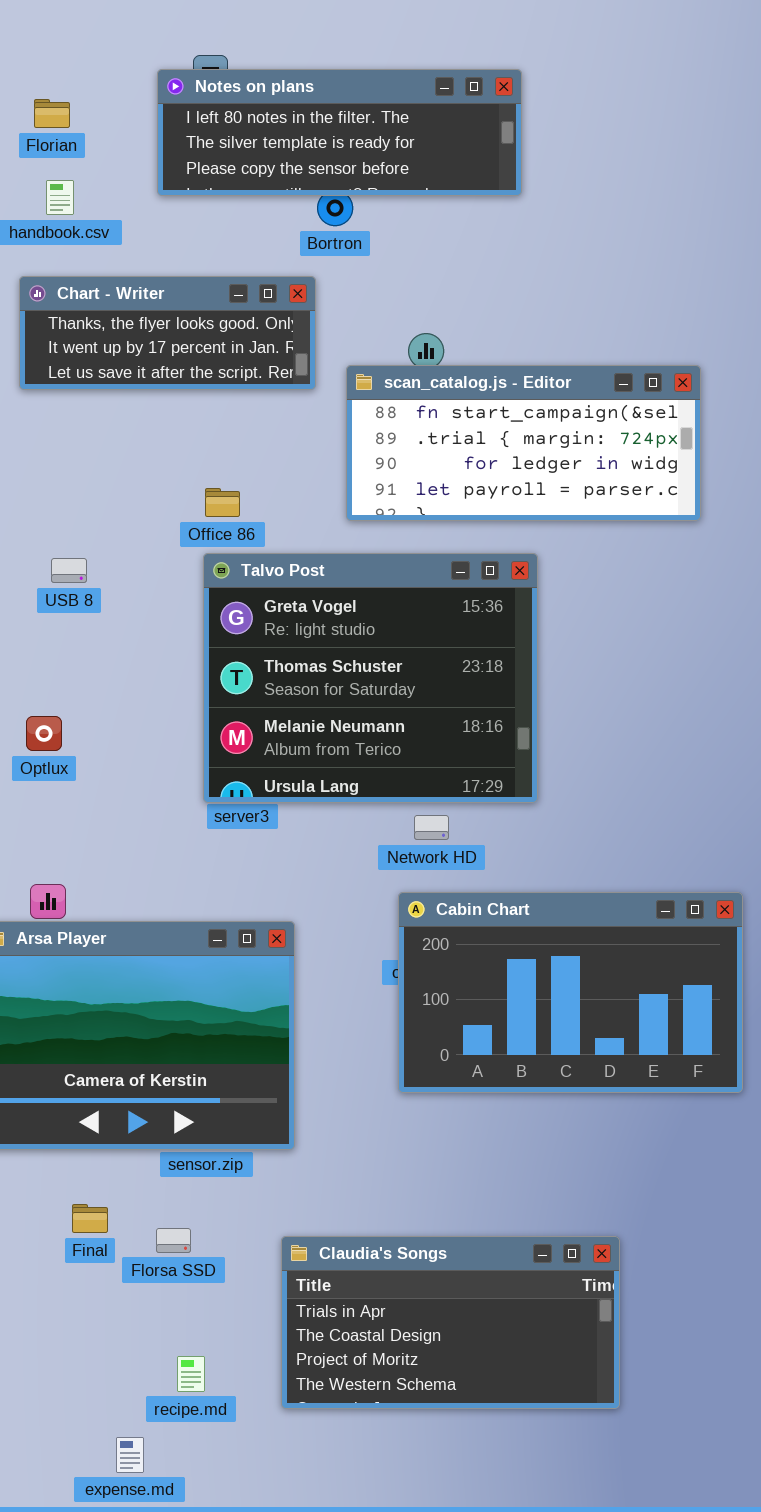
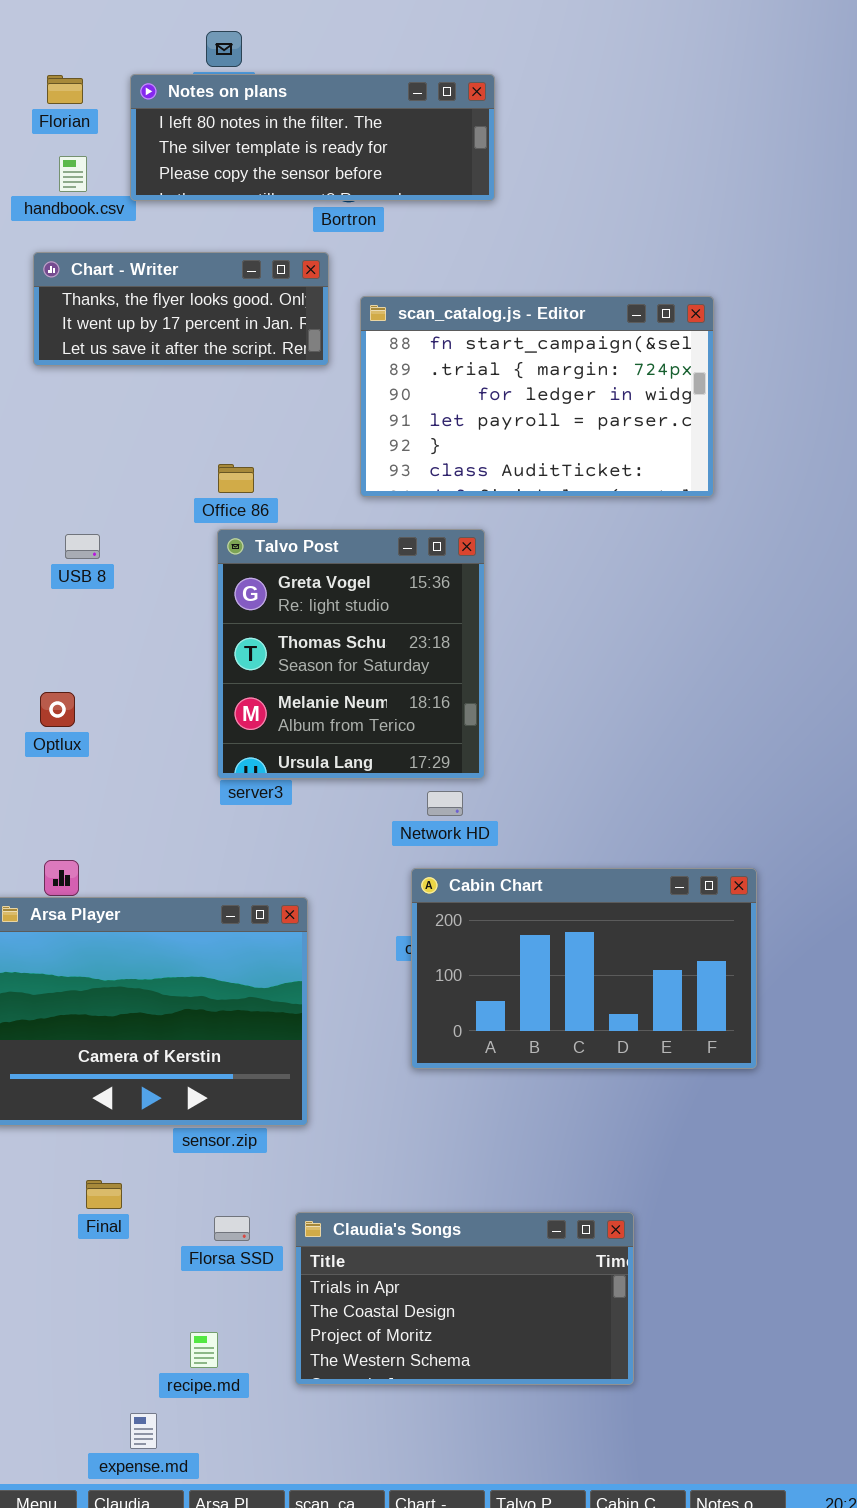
Notes on plans: [157,69,522,196] -> [130,74,495,201], moved
scan_catalog.js - Editor: [346,365,701,521] -> [360,296,714,497], resized
Talvo Post: [203,553,538,803] -> [217,529,485,779], resized
Florsa SSD: [156,1228,191,1253] -> [214,1216,250,1241], moved

